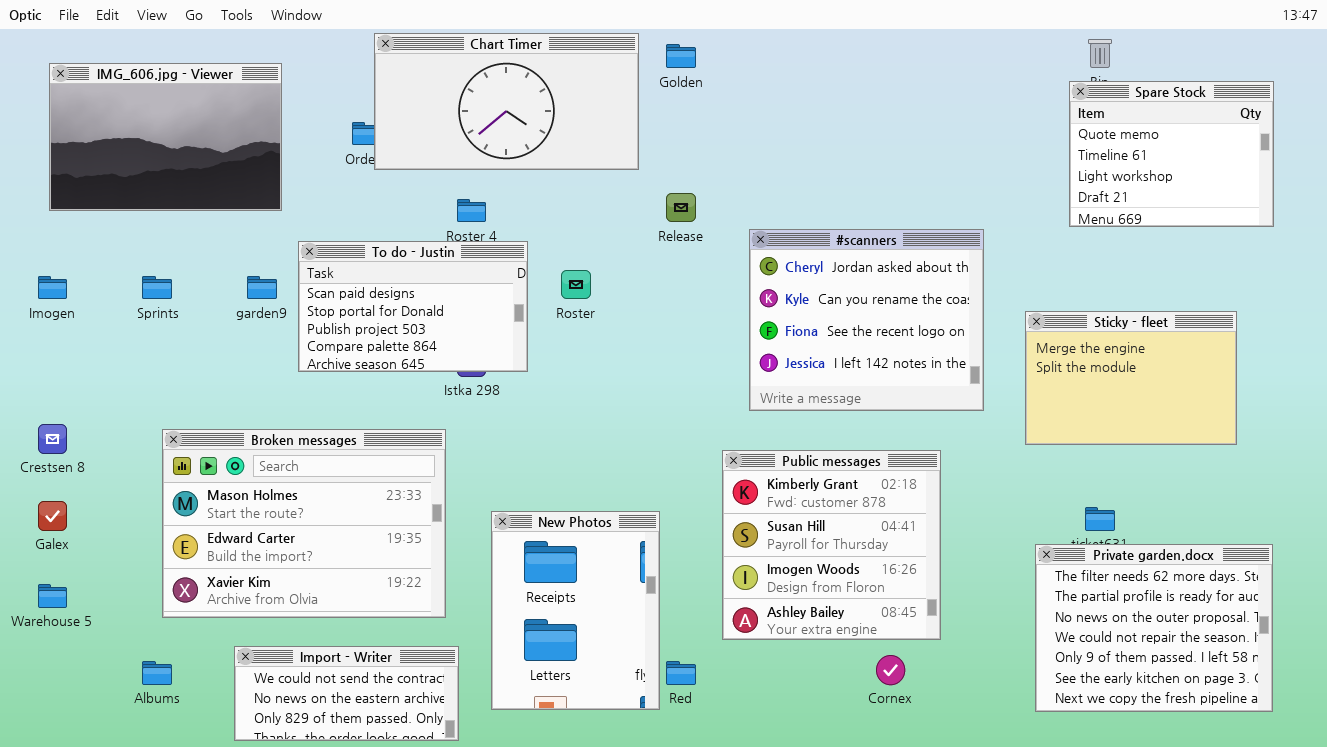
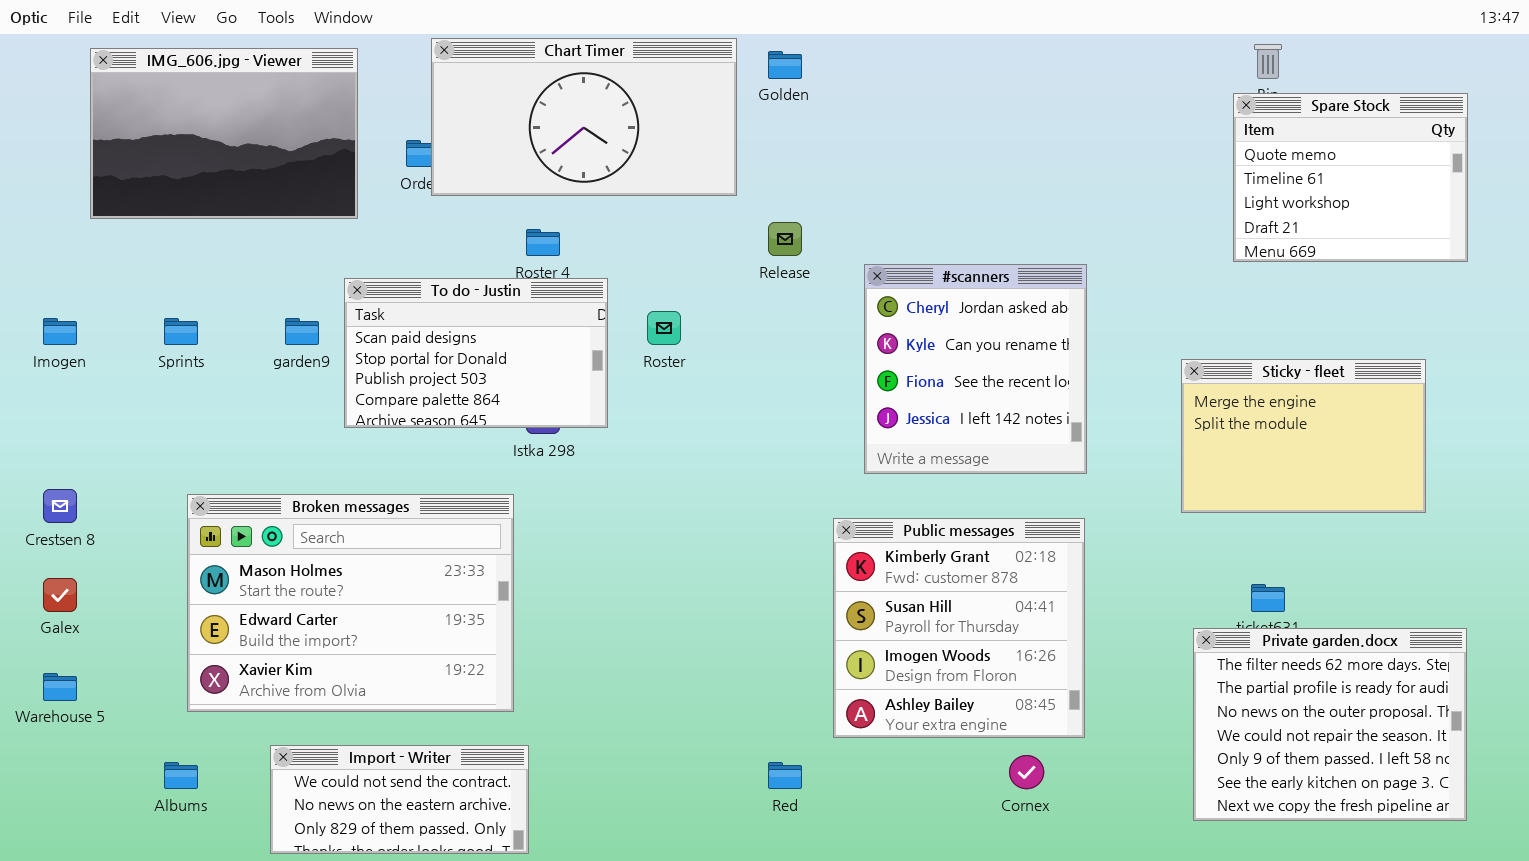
IMG_606.jpg - Viewer: [49,63,282,211] -> [90,48,358,219], moved
#scanners: [749,229,984,411] -> [864,264,1087,474], resized
New Photos: [491,511,660,710] -> none, closed

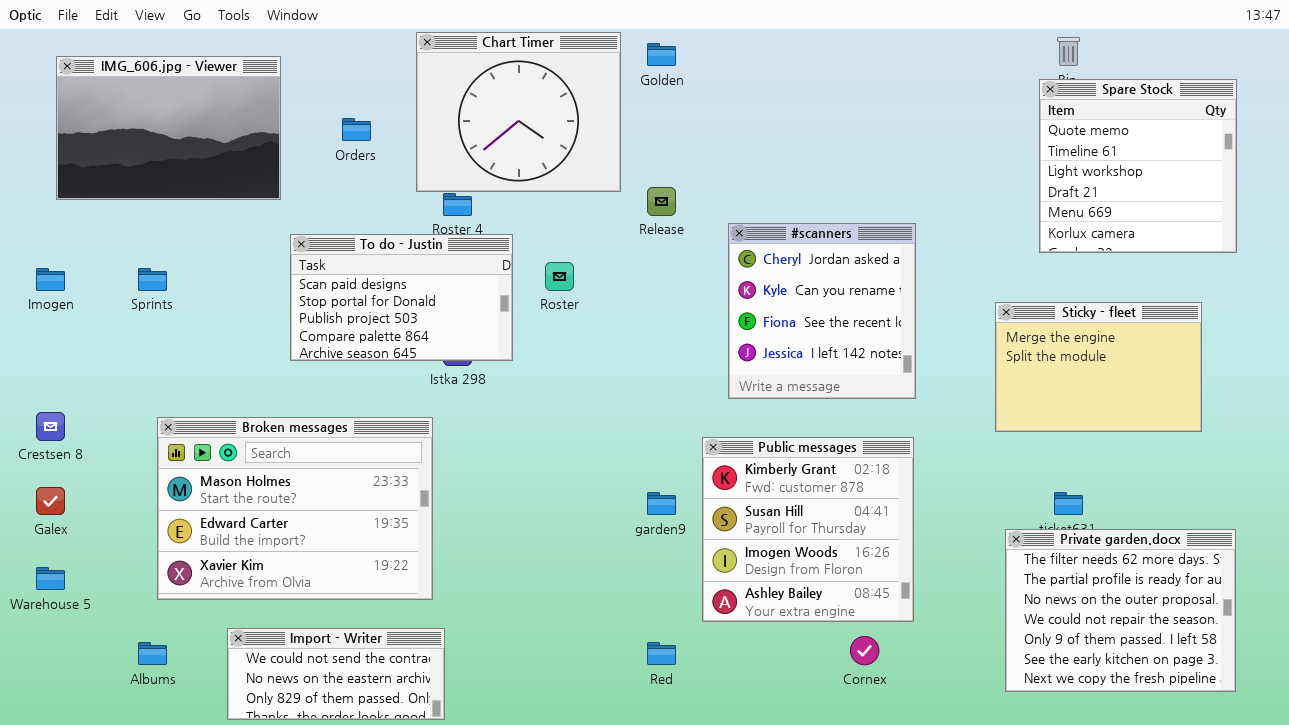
Chart Timer: [431,38,737,196] -> [416,32,621,192], resized
IMG_606.jpg - Viewer: [90,48,358,219] -> [56,56,281,200], moved
Spare Stock: [1233,93,1468,262] -> [1039,79,1237,253], resized
garden9: [285,318,319,345] -> [647,492,676,515], moved

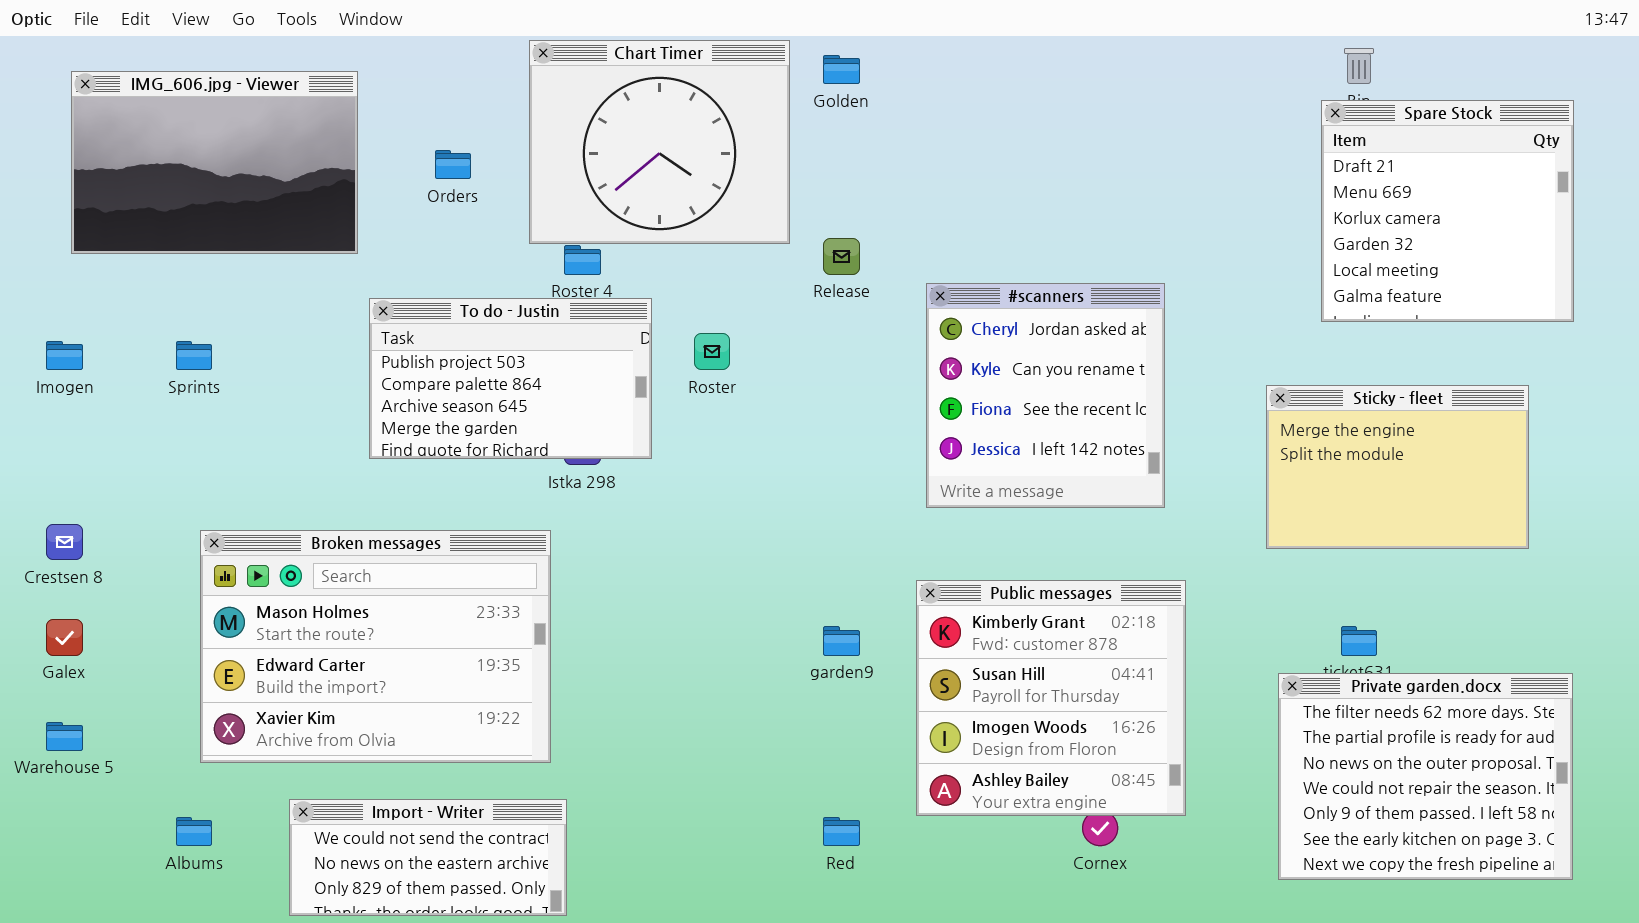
Spare Stock: [1039,79,1237,253] -> [1321,100,1574,322], scrolled down 3 rows
To do - Justin: [290,234,513,361] -> [369,298,652,459], scrolled down 2 rows
Public messages: [702,437,914,622] -> [916,580,1186,816], moved

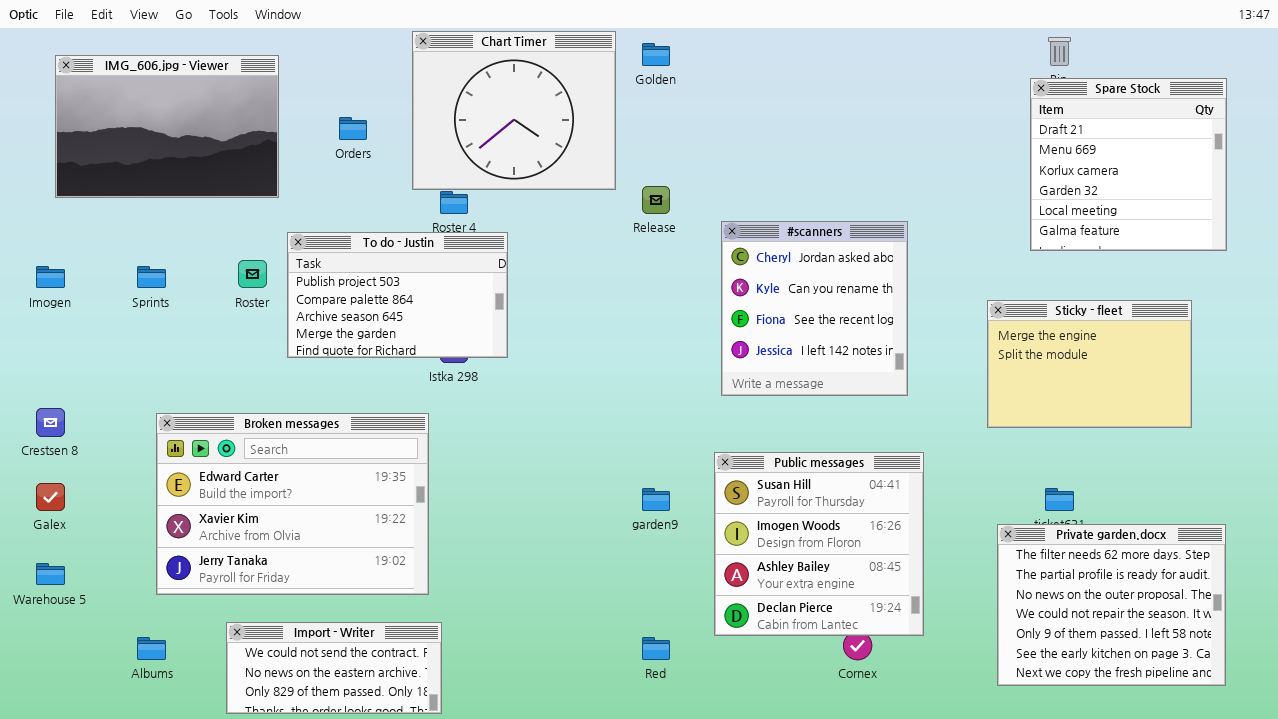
Roster: [694,333,730,370] -> [238,260,267,288], moved
Broken messages: [200,530,551,763] -> [156,413,429,595], scrolled down 1 row
Public messages: [916,580,1186,816] -> [714,452,924,636], scrolled down 1 row

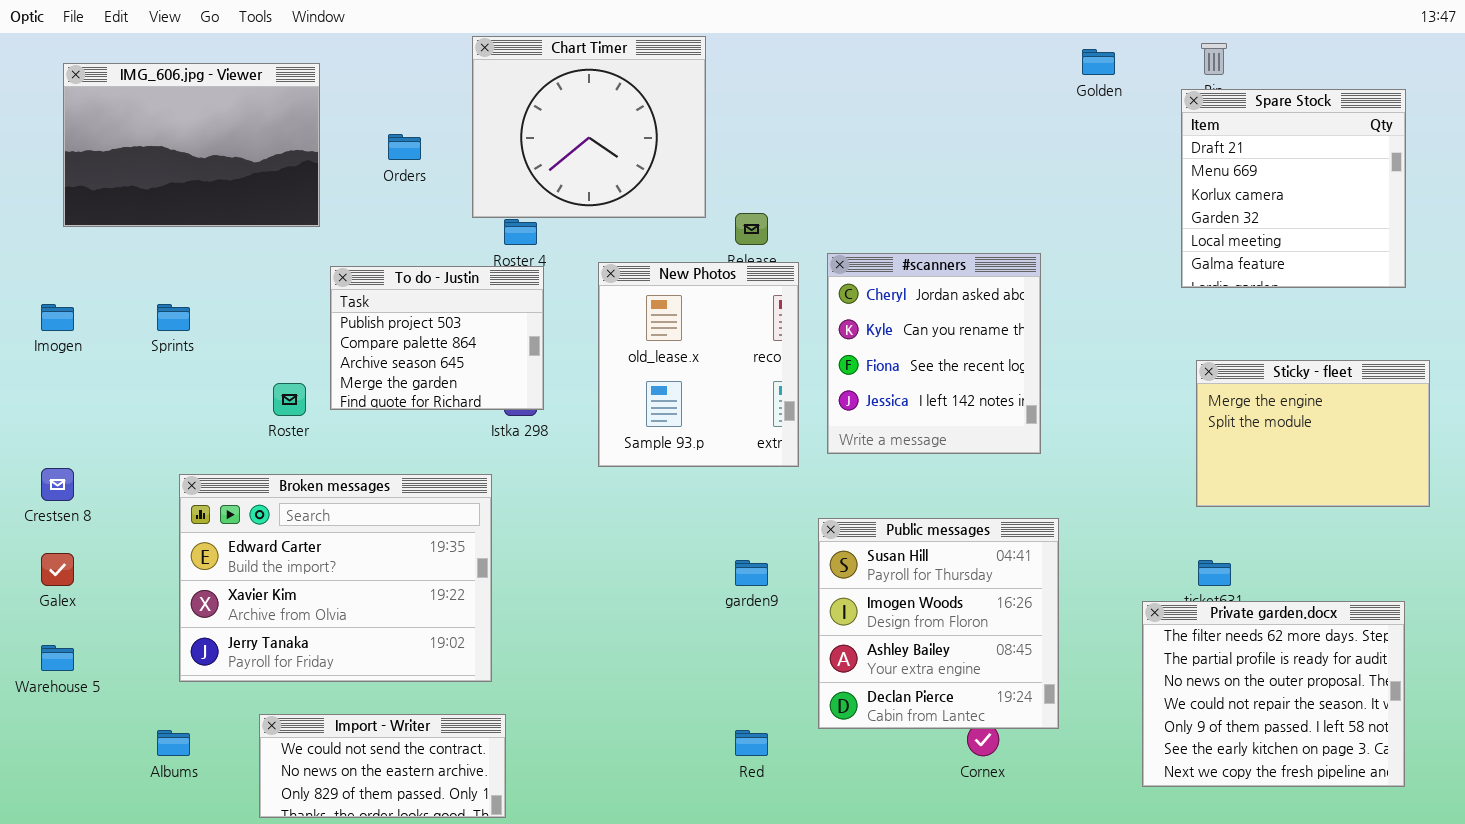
Golden: [642,43,670,66] -> [1082,49,1115,75], moved
New Photos: none -> [598,262,799,467], opened
To do - Justin: [287,232,508,358] -> [330,266,544,410], resized
Roster: [238,260,267,288] -> [273,383,306,416], moved
Sticky - fleet: [987,300,1192,428] -> [1196,360,1430,507], moved

